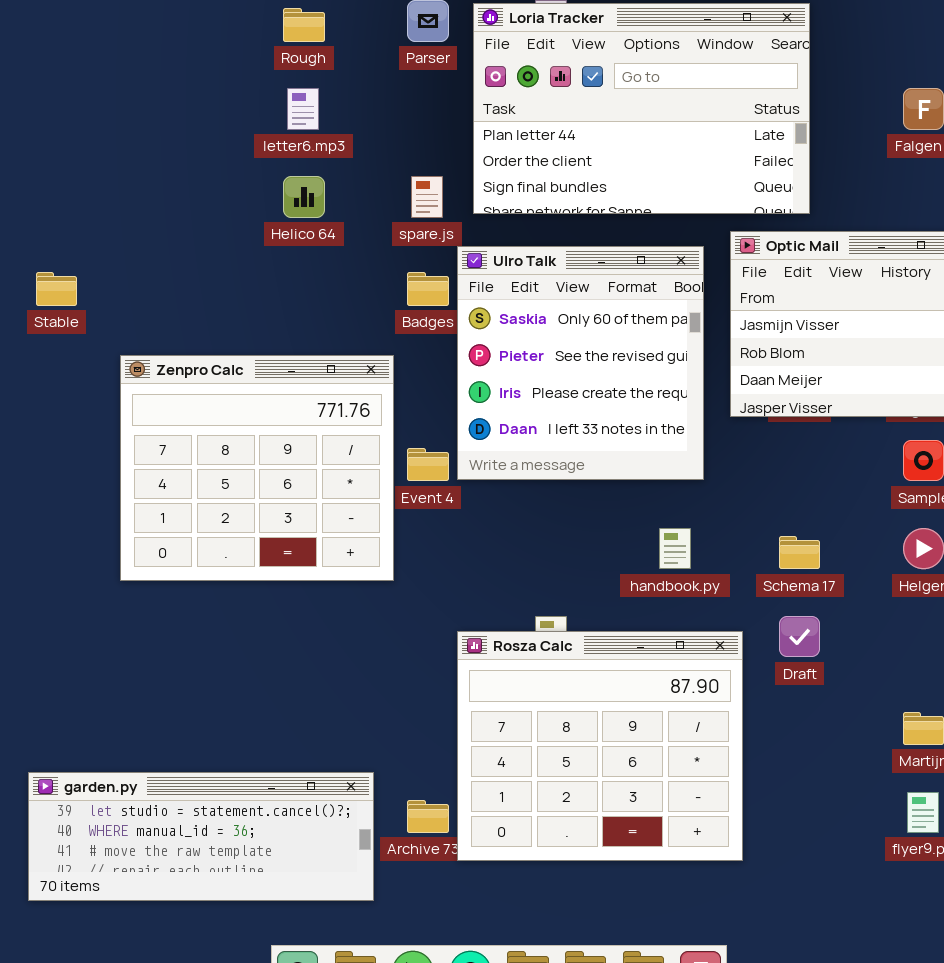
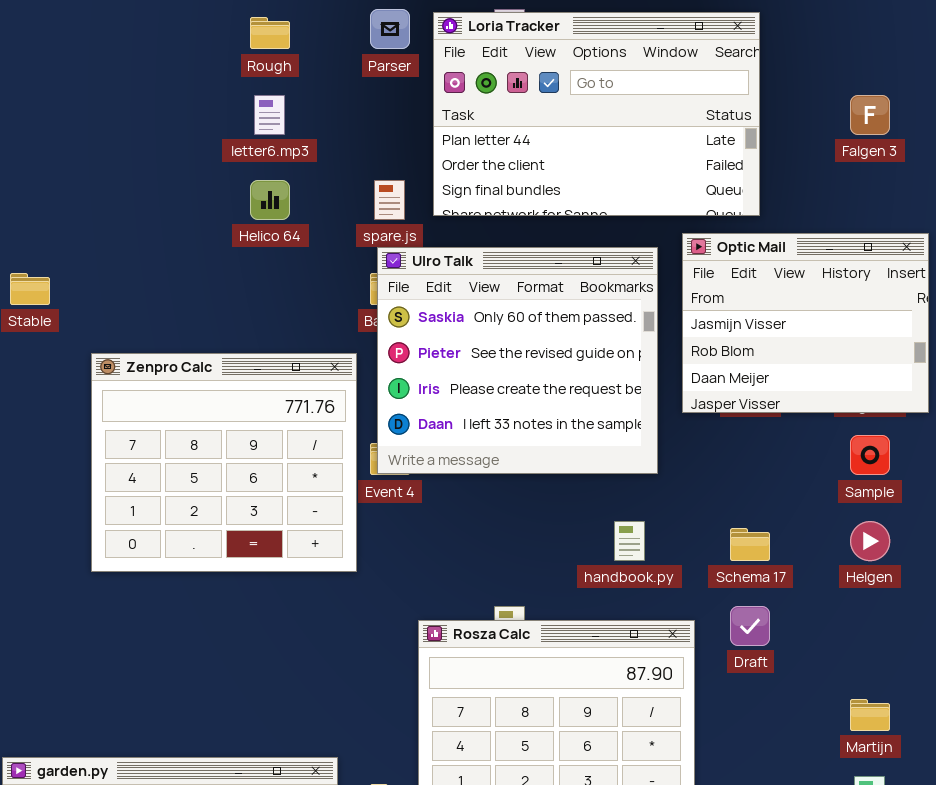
Ulro Talk: [457,246,704,480] -> [377,247,658,474], resized

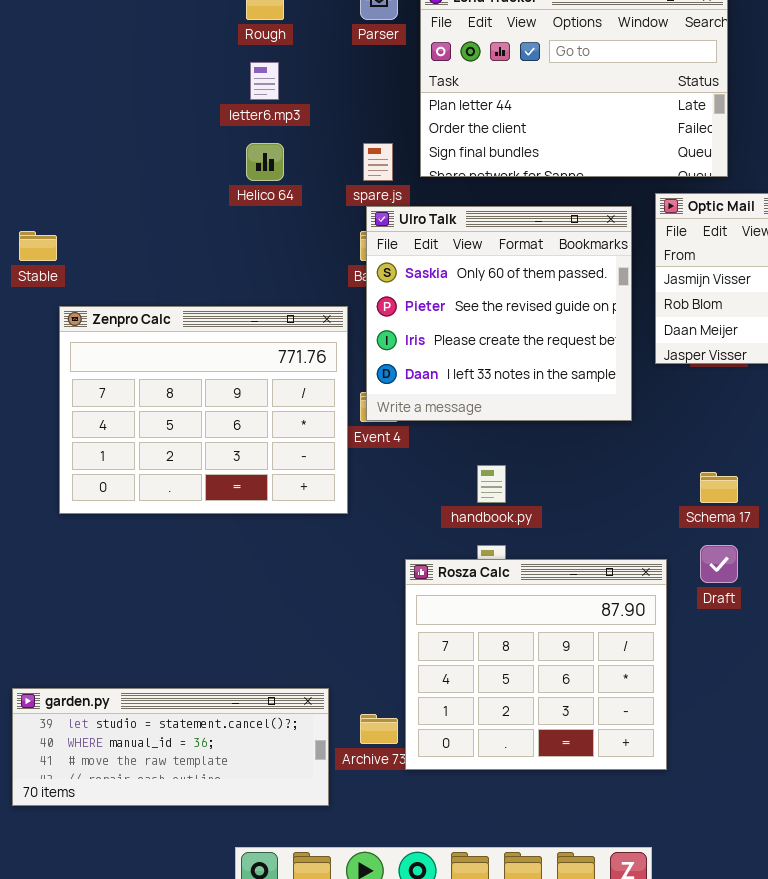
Zenpro Calc: [91,353,357,572] -> [59,306,348,514], resized
handbook.py: [614,521,645,561] -> [477,465,506,503], moved

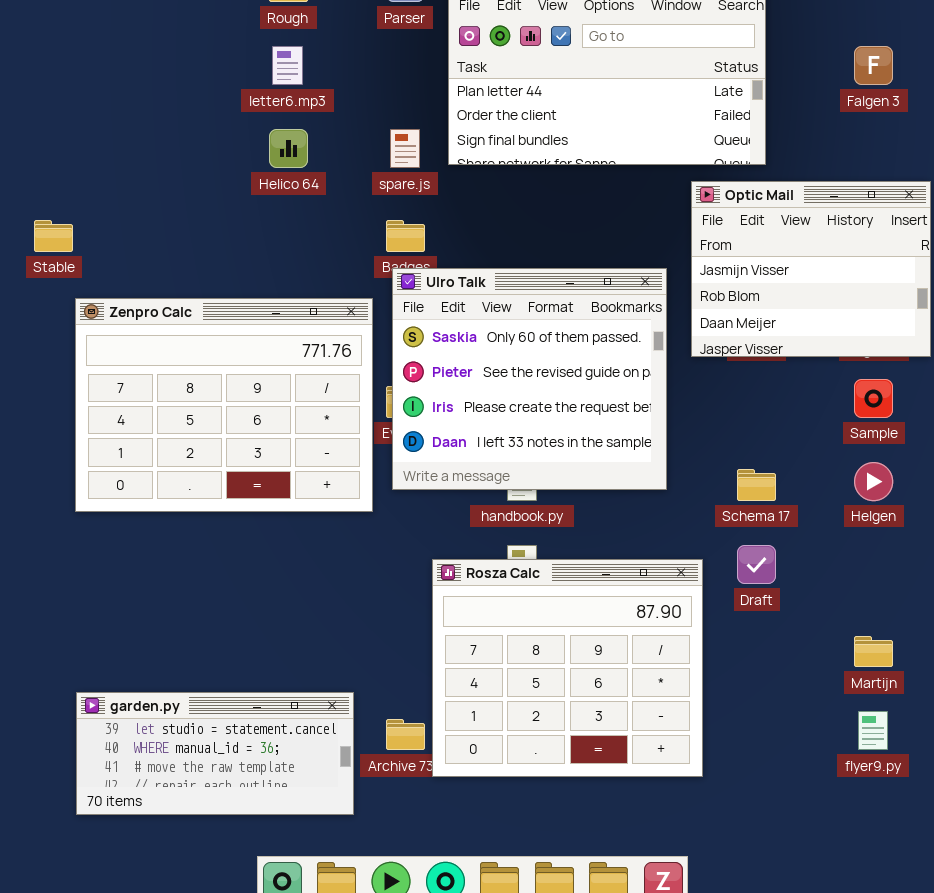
Ulro Talk: [366,206,632,421] -> [392,268,667,490], moved
garden.py: [12,688,329,806] -> [76,692,354,815], resized

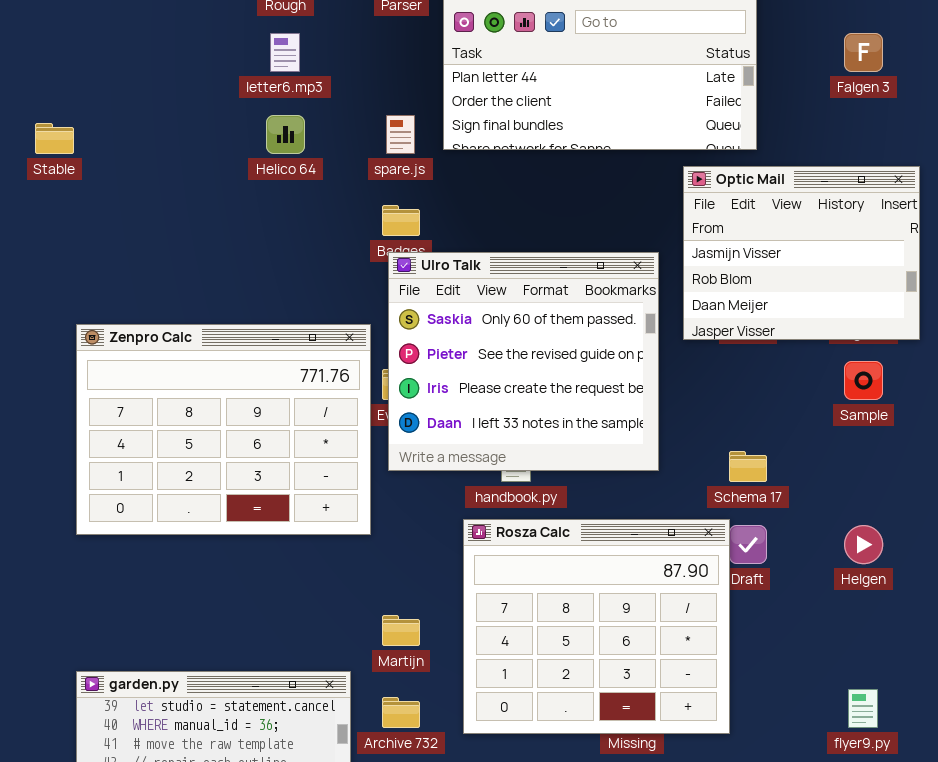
Stable: [34,220,73,252] -> [35,123,74,154], moved
Zenpro Calc: [75,298,373,512] -> [76,324,371,535], moved
Helgen: [854,462,893,501] -> [844,525,883,564], moved
Rosza Calc: [432,559,703,777] -> [463,519,730,734], moved
Martijn: [854,636,893,667] -> [382,615,420,646], moved

